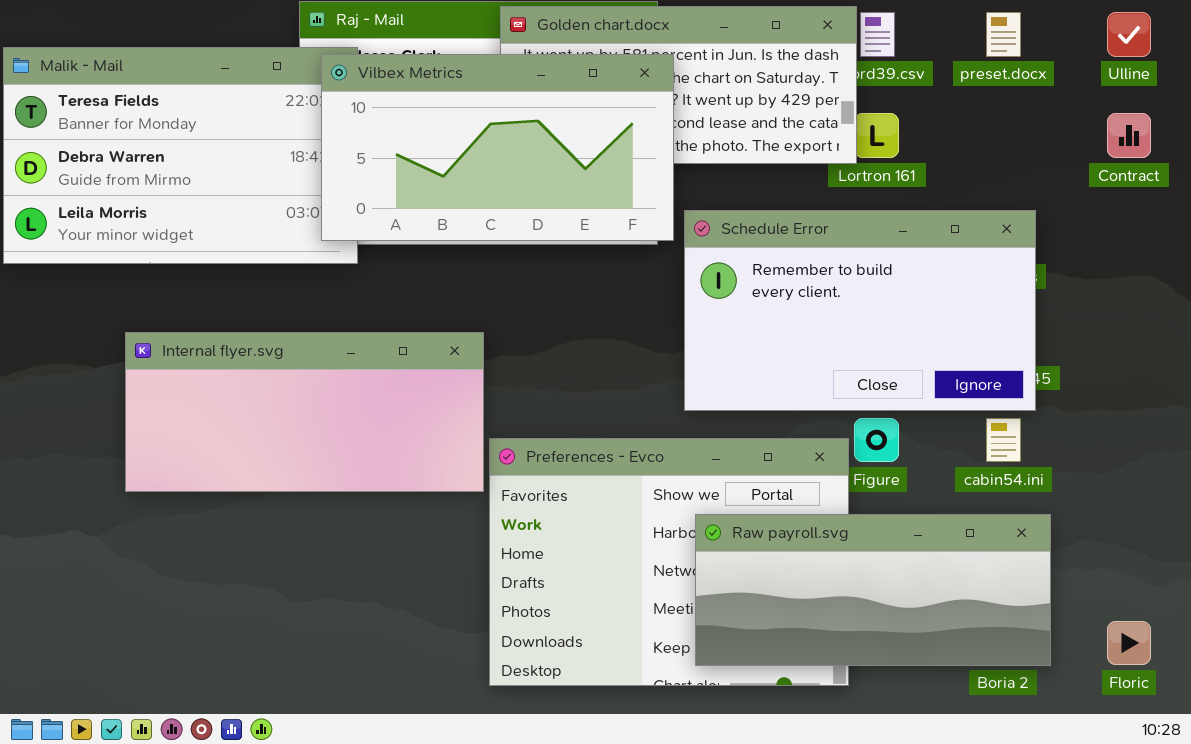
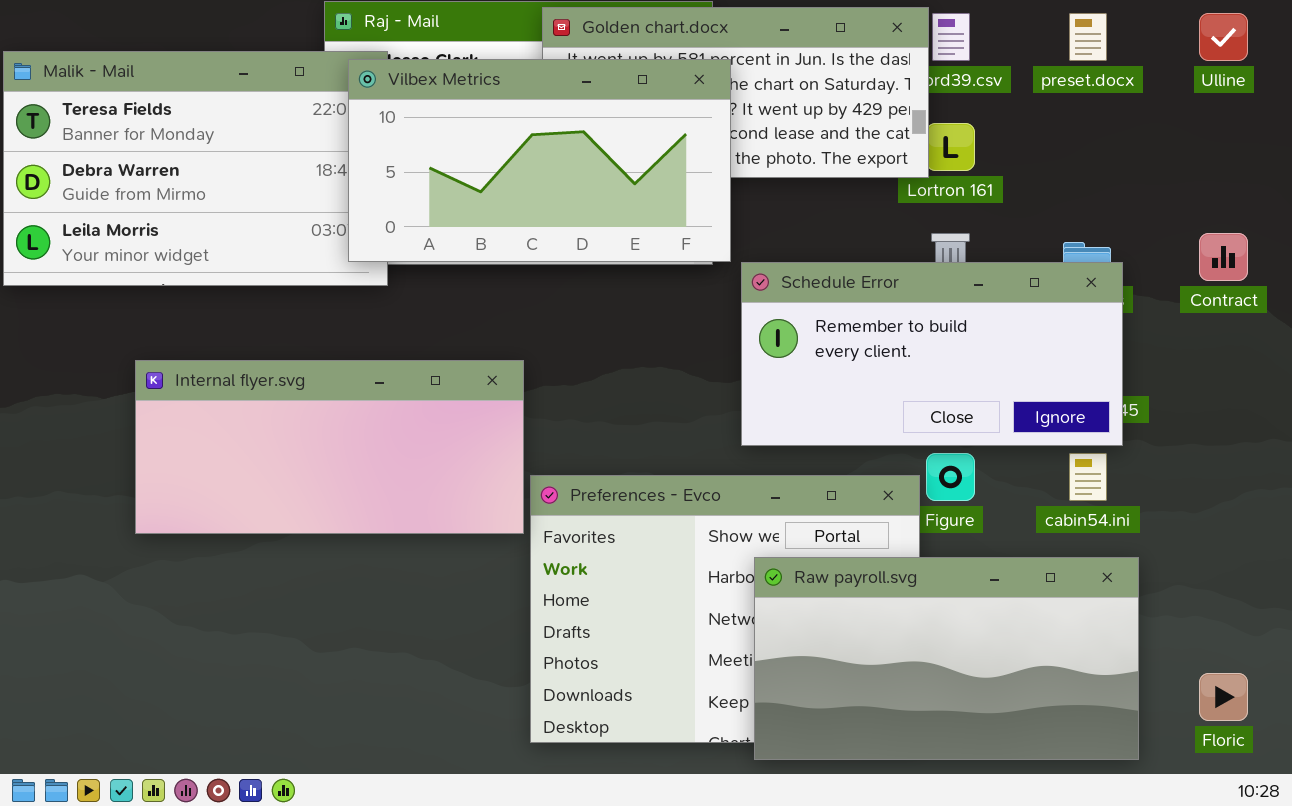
Contract: [1107,113,1151,158] -> [1199,233,1248,281], moved
Schedule Error: [684,210,1036,411] -> [741,262,1123,446], resized
Raw payroll.svg: [695,514,1051,666] -> [754,557,1139,760], resized

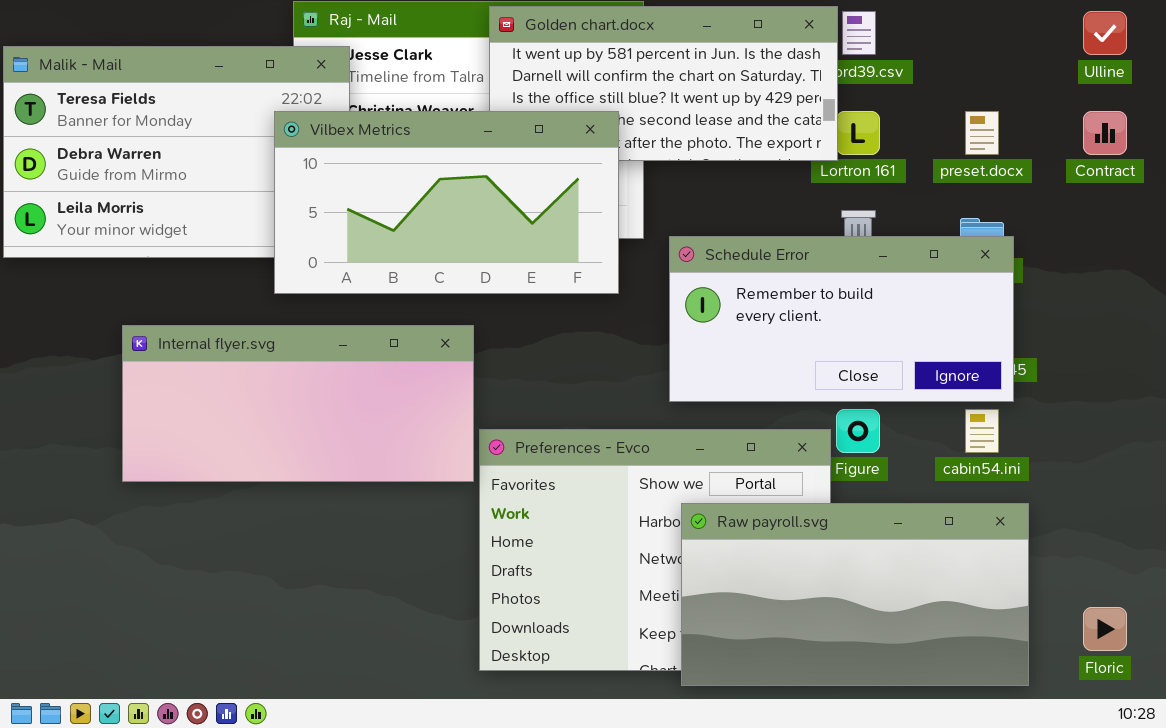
preset.docx: [1069,13,1107,61] -> [965,111,999,155], moved
Vilbex Metrics: [348,59,731,262] -> [274,111,619,294], moved
Contract: [1199,233,1248,281] -> [1083,111,1127,155], moved

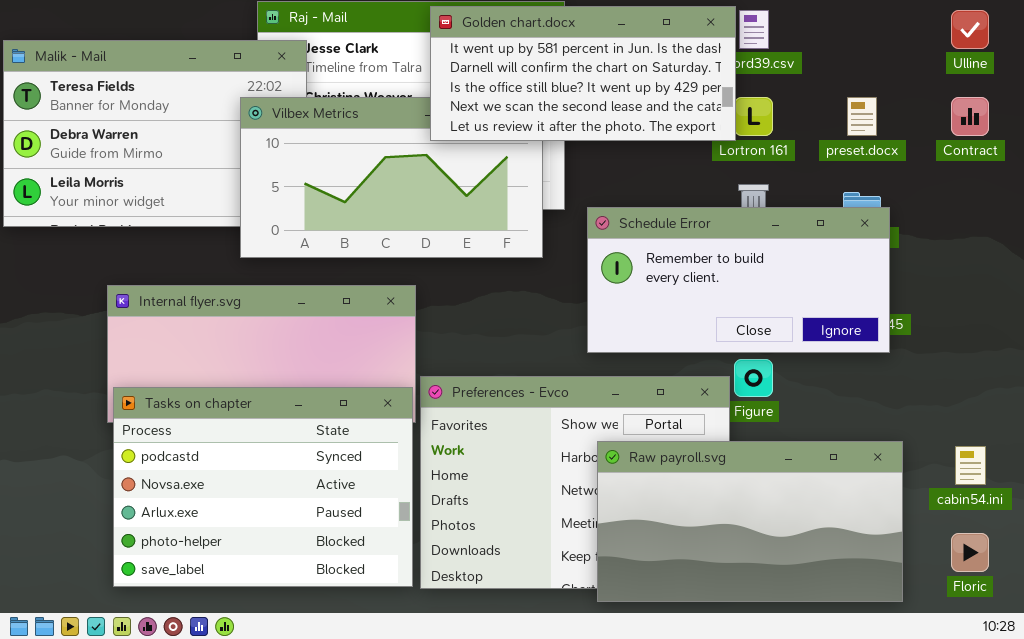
Golden chart.docx: [489,6,838,161] -> [430,6,736,141], raised
cabin54.ini: [965,409,999,453] -> [955,446,986,485], moved
Tasks on chapter: none -> [113,387,413,587], opened

